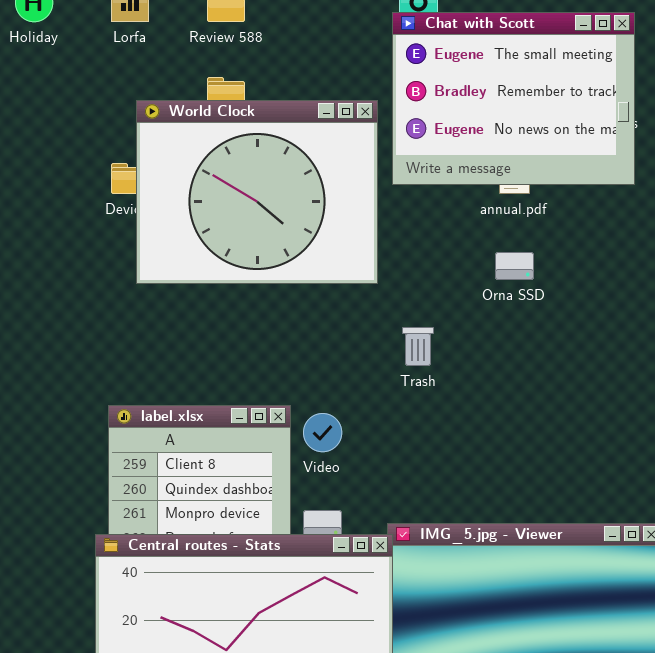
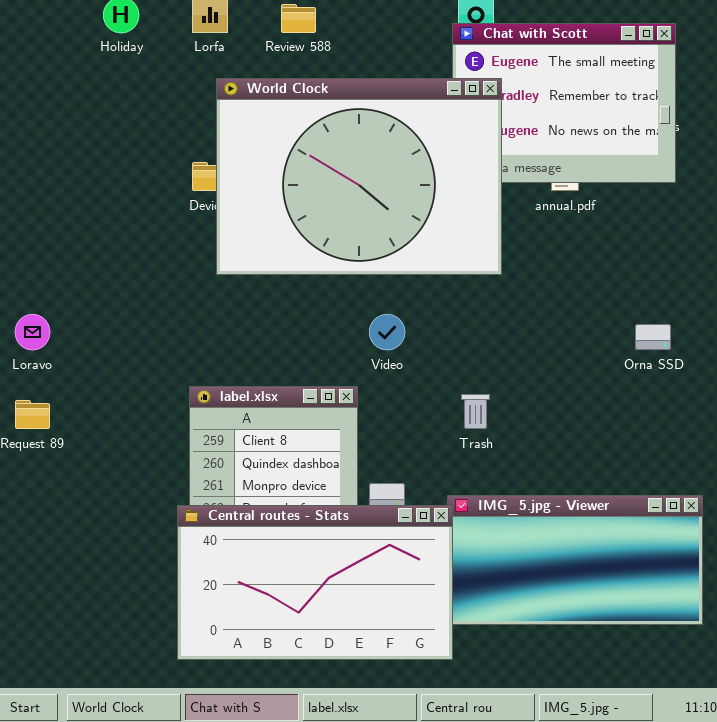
World Clock: [136,100,378,284] -> [216,78,502,275], resized
Orna SSD: [495,252,534,280] -> [635,324,671,350], moved
Trash: [402,327,434,366] -> [461,394,490,429], moved
Video: [303,413,342,452] -> [369,314,405,350], moved

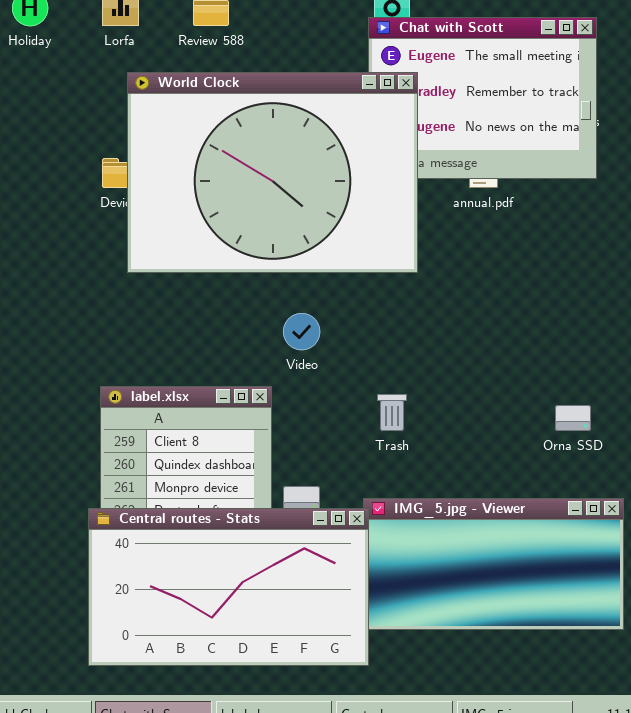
Orna SSD: [635,324,671,350] -> [555,405,591,431], moved

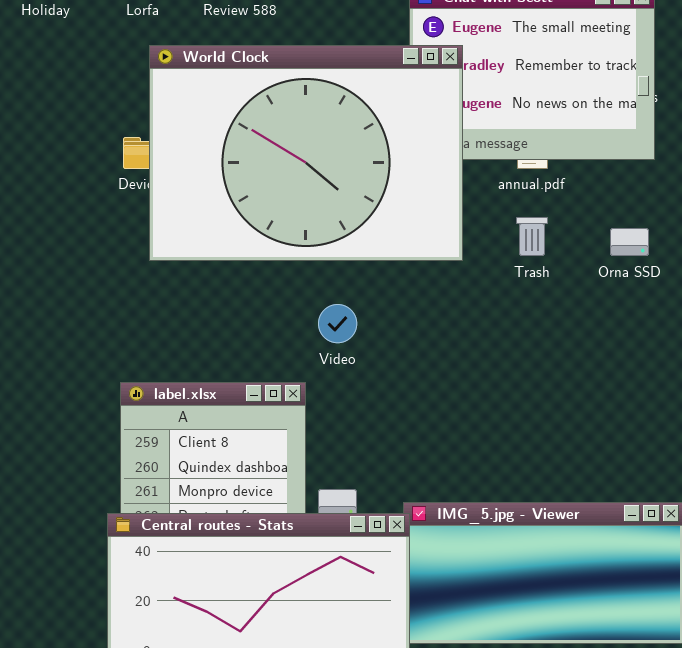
Trash: [377,394,407,431] -> [516,217,548,256], moved
Orna SSD: [555,405,591,431] -> [610,228,649,256], moved

